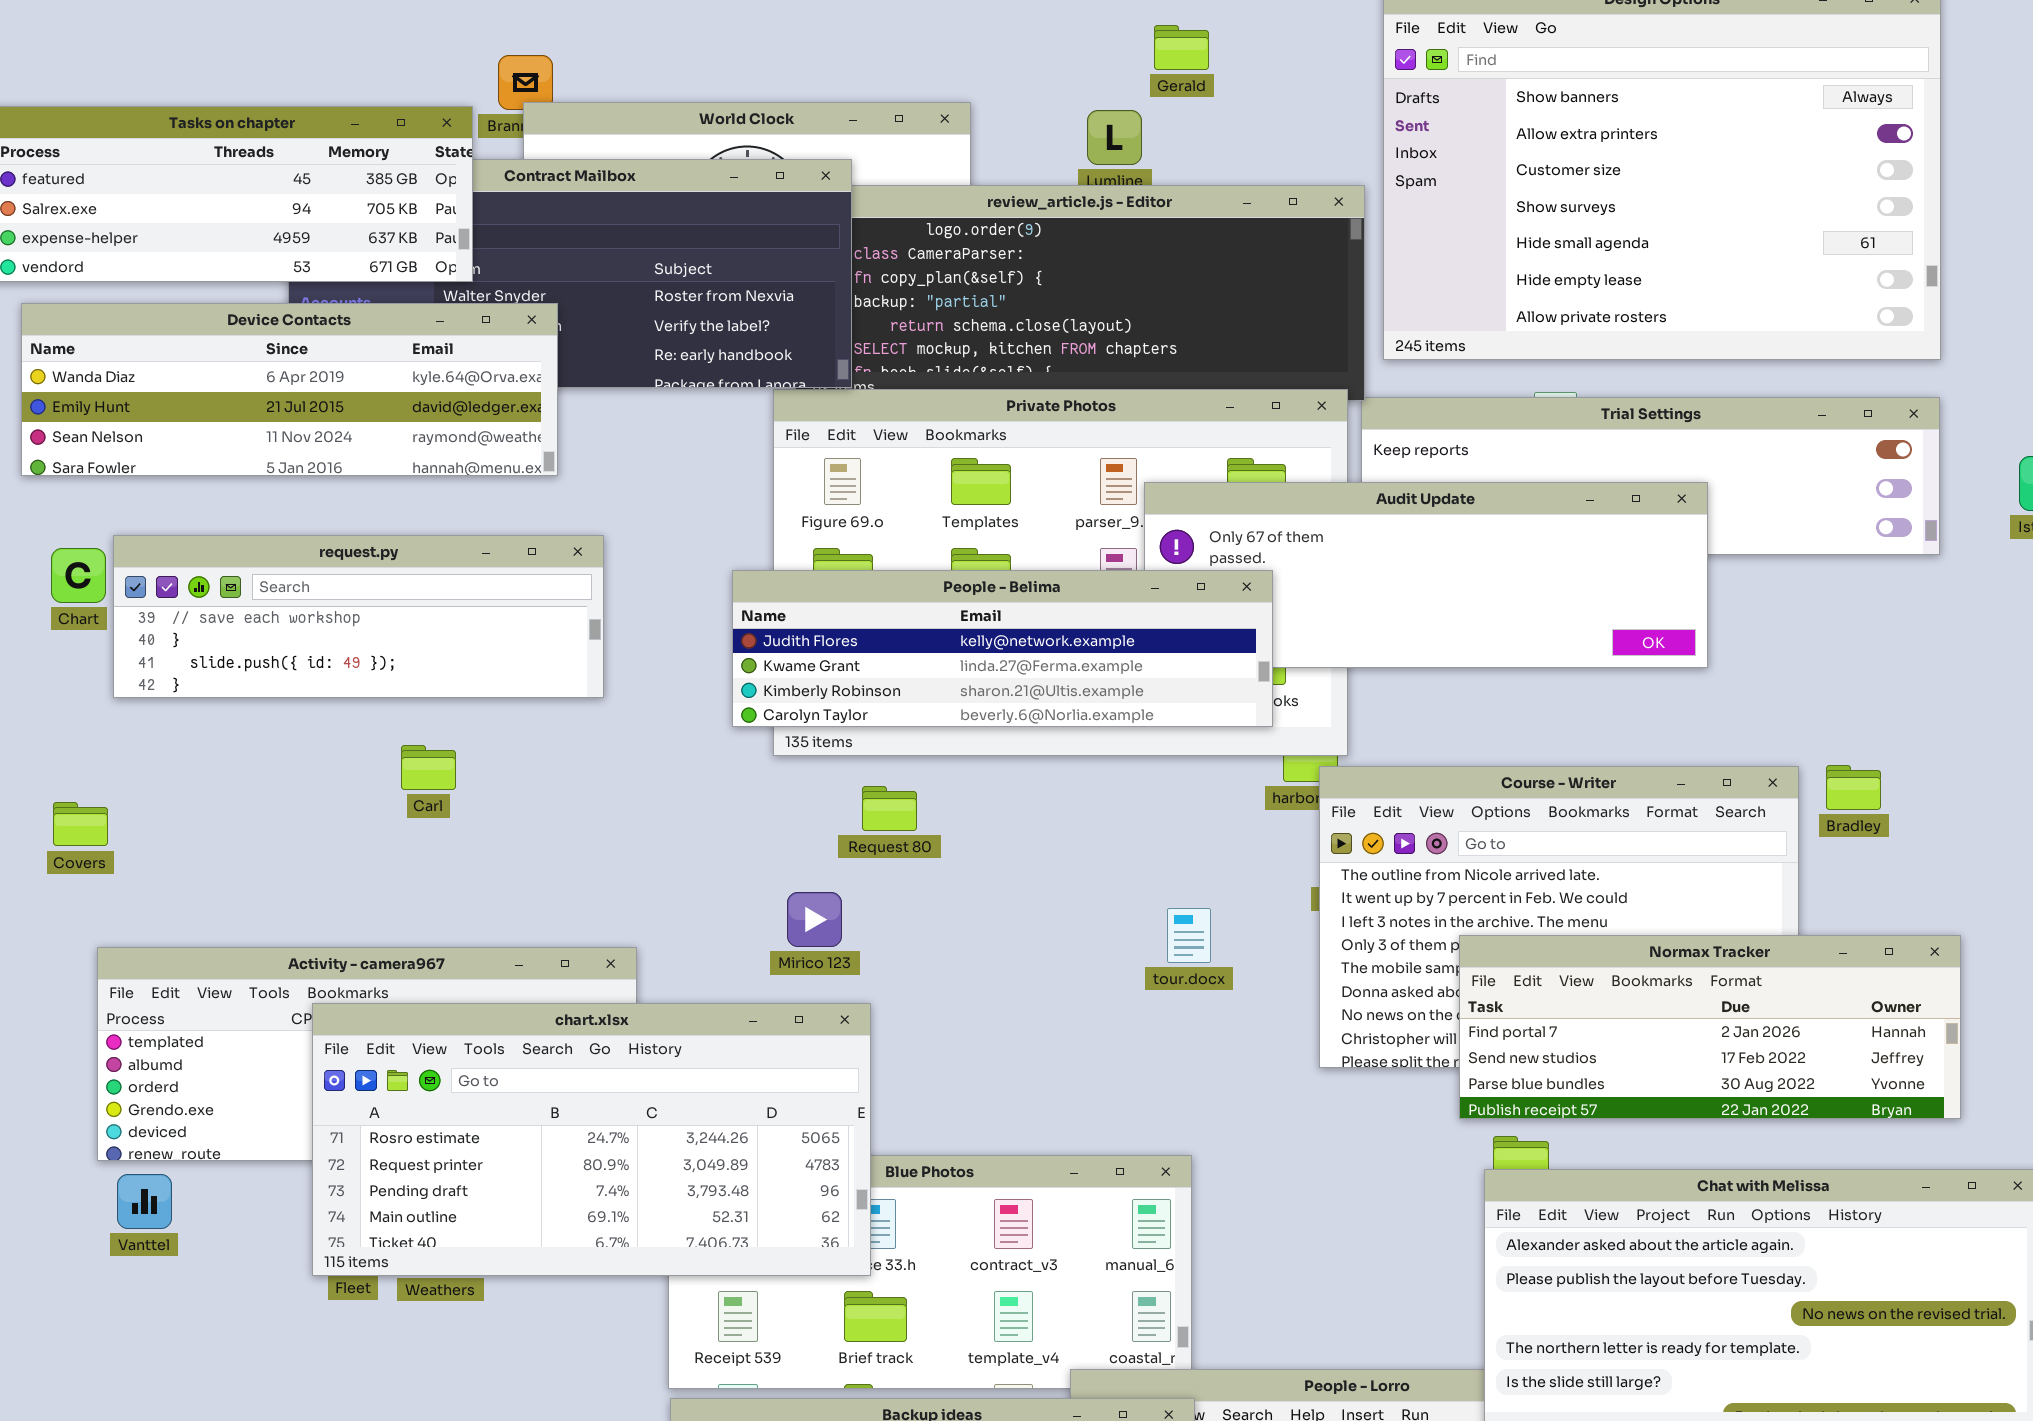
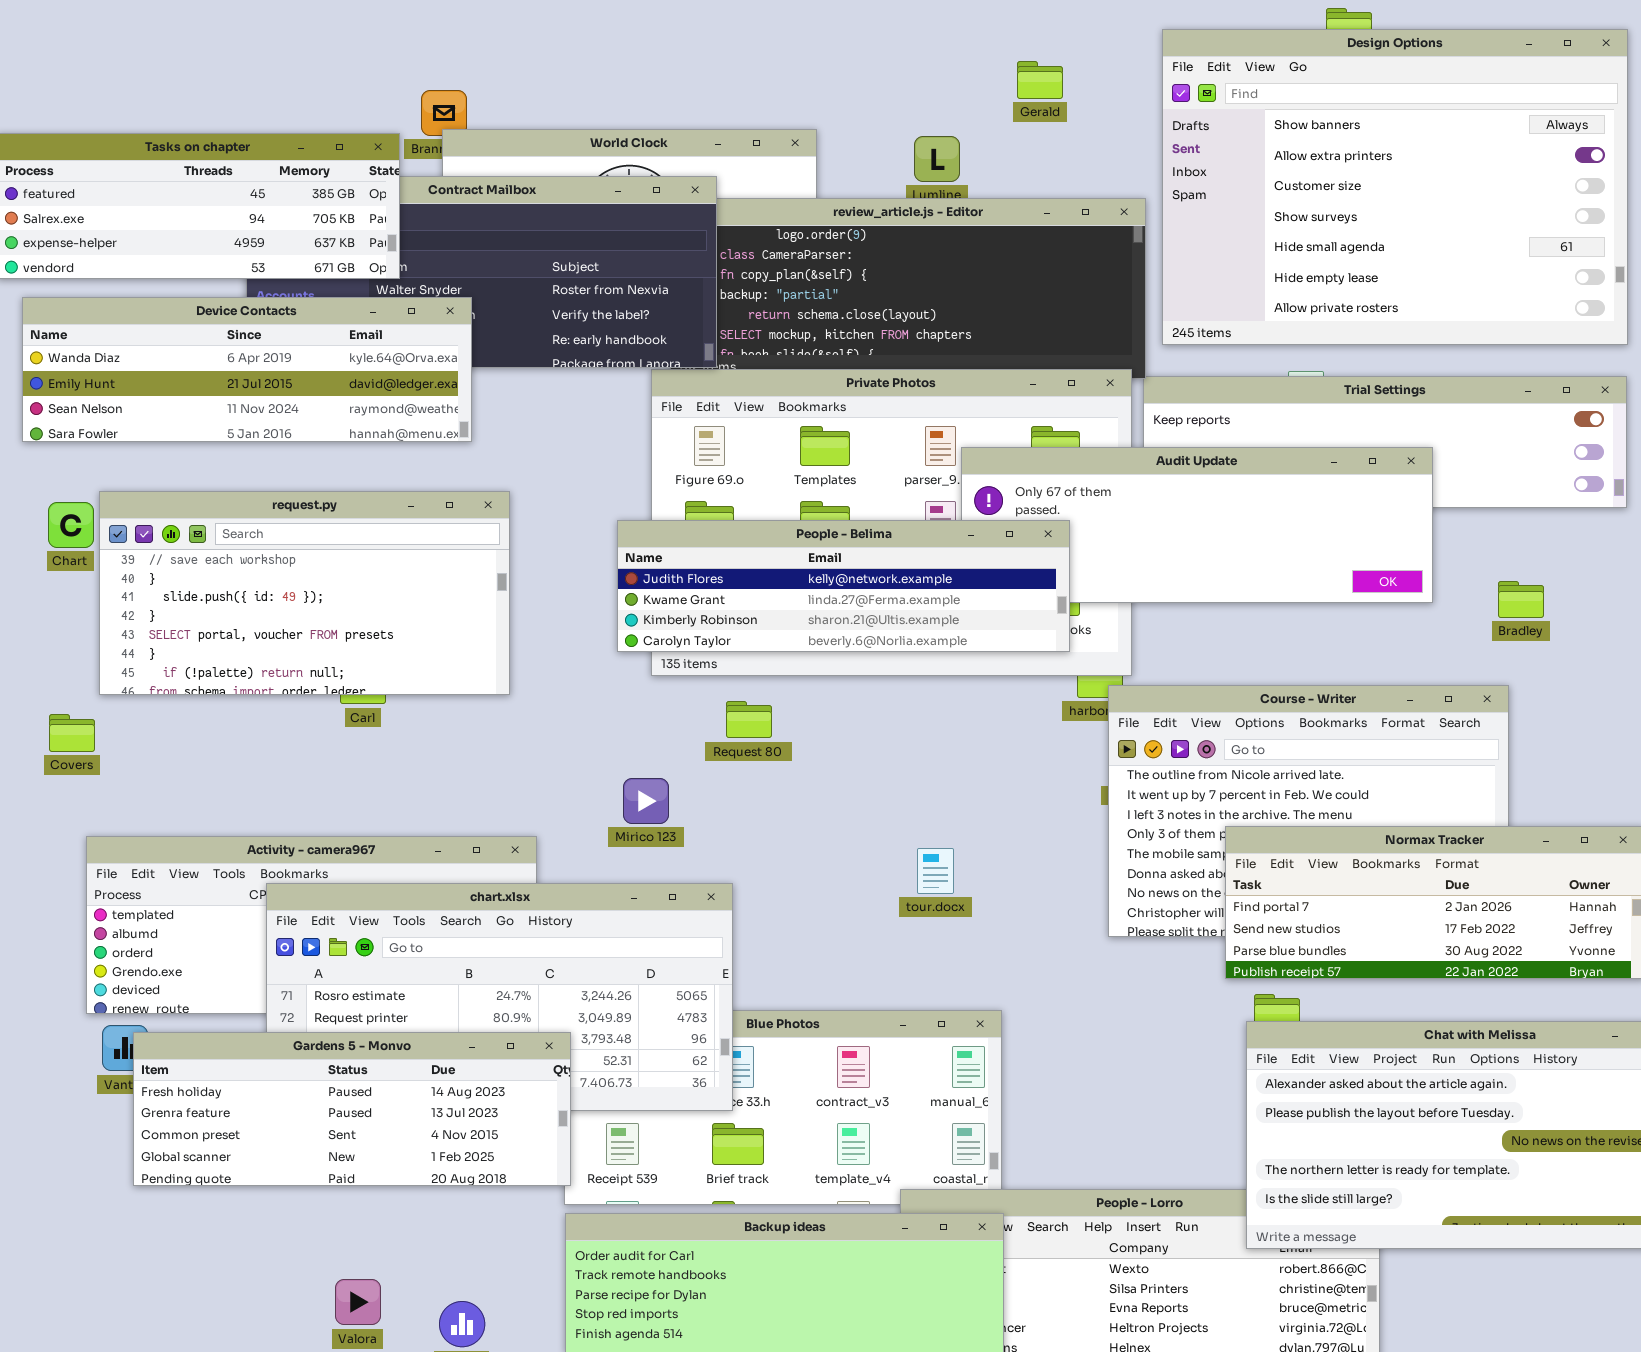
Gerald: [1154,25,1209,70] -> [1017,61,1063,99], moved
request.py: [113,535,604,698] -> [99,491,510,695], resized
Bradley: [1826,765,1881,810] -> [1498,581,1544,618], moved
Mirico 123: [787,892,842,947] -> [623,778,669,824], moved
tour.docx: [1167,908,1211,963] -> [917,848,954,894], moved
Gardens 5 - Monvo: none -> [133,1032,571,1186], opened

